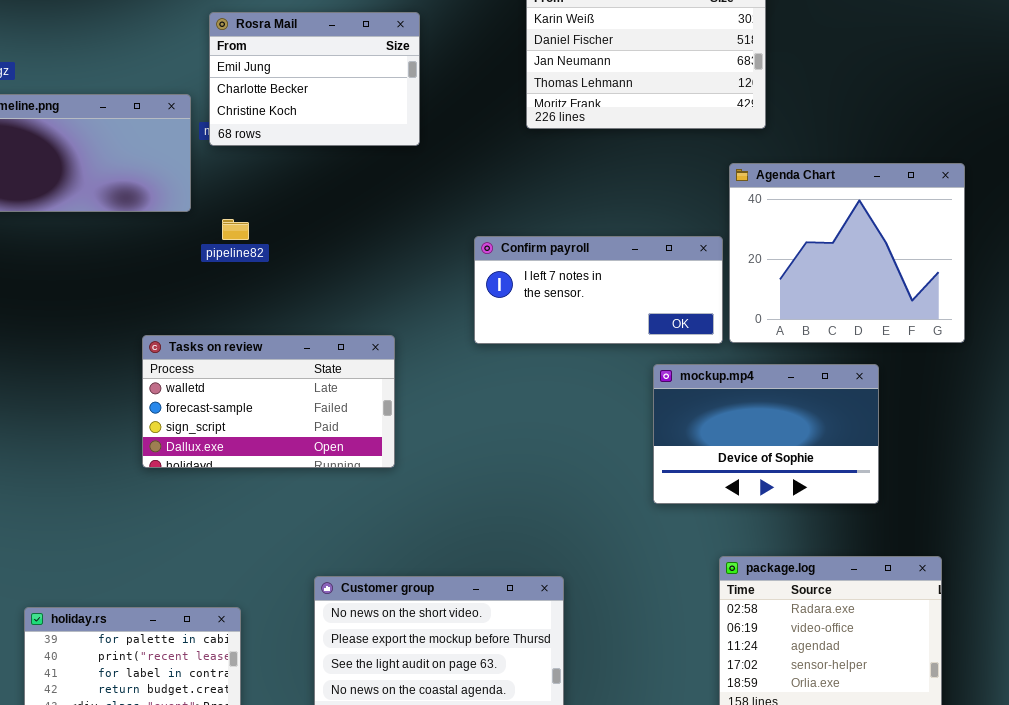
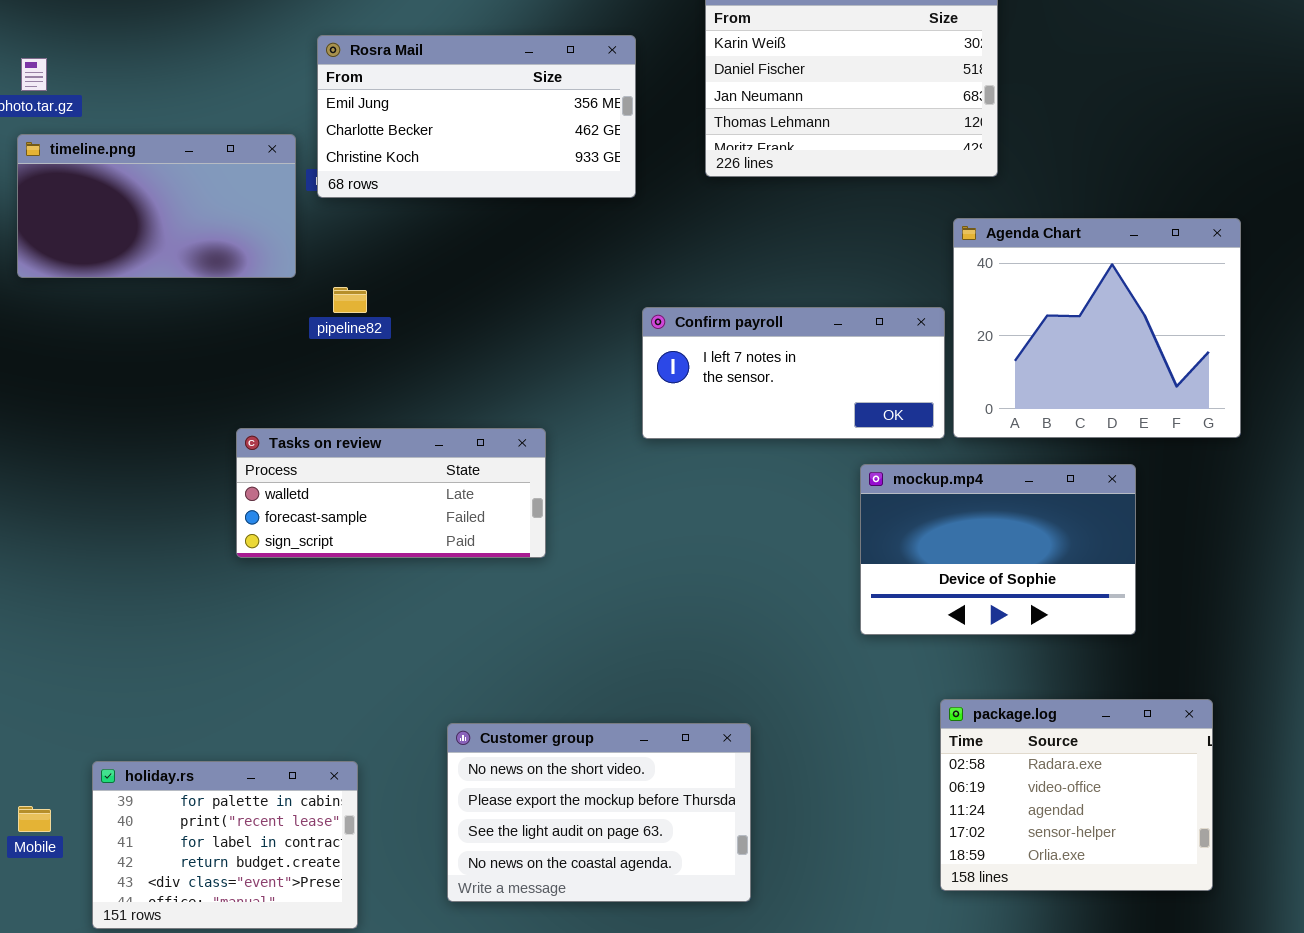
Rosra Mail: [209,12,420,146] -> [317,35,636,198], resized
Tasks on review: [142,335,395,468] -> [236,428,546,558], resized

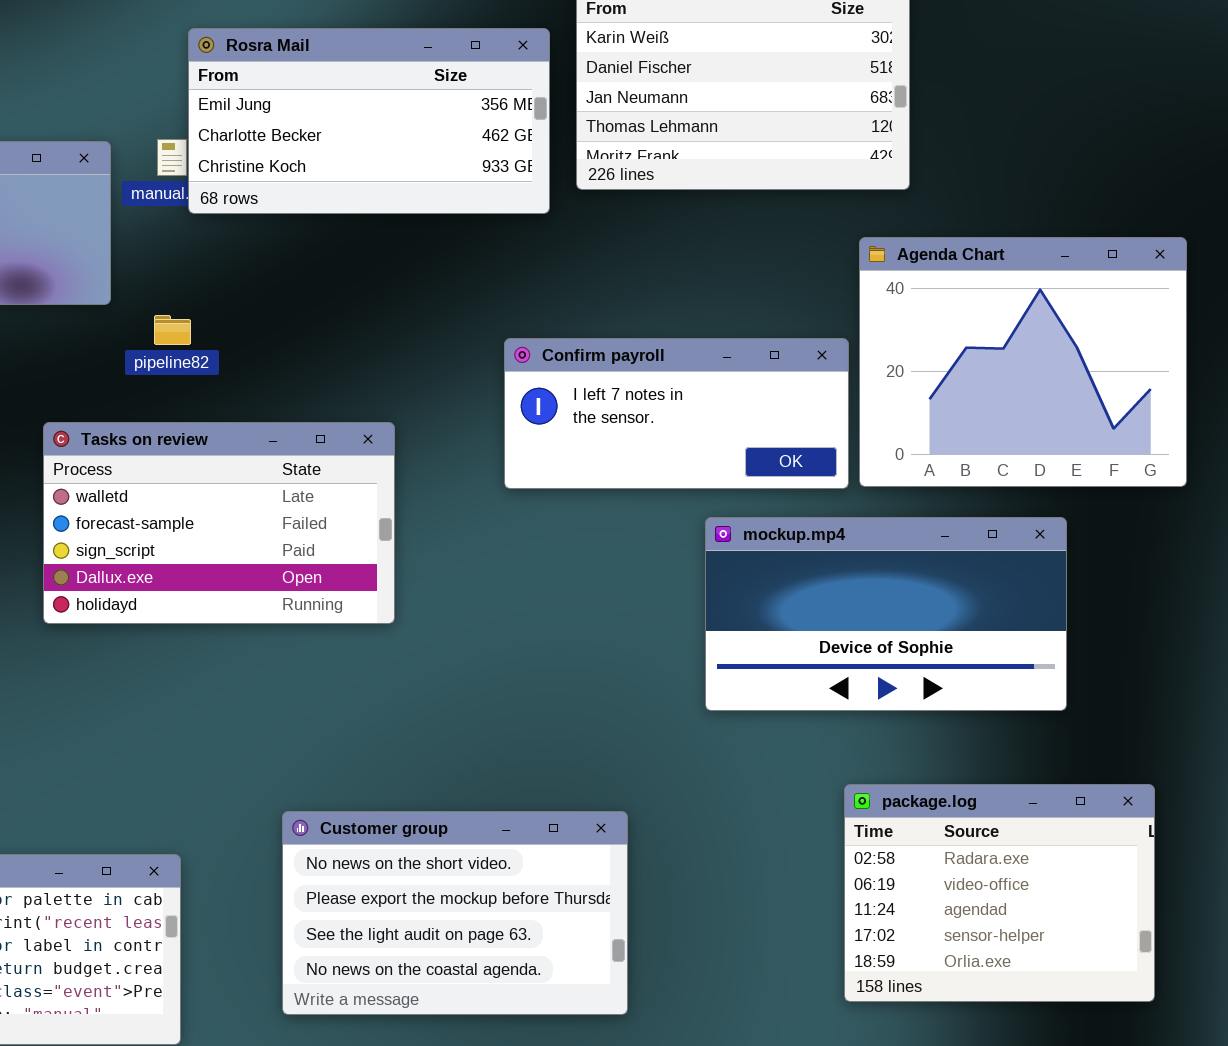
Rosra Mail: [317,35,636,198] -> [188,28,550,214], moved
Tasks on review: [236,428,546,558] -> [43,422,395,624], resized
mockup.mp4: [860,464,1136,635] -> [705,517,1067,711], resized

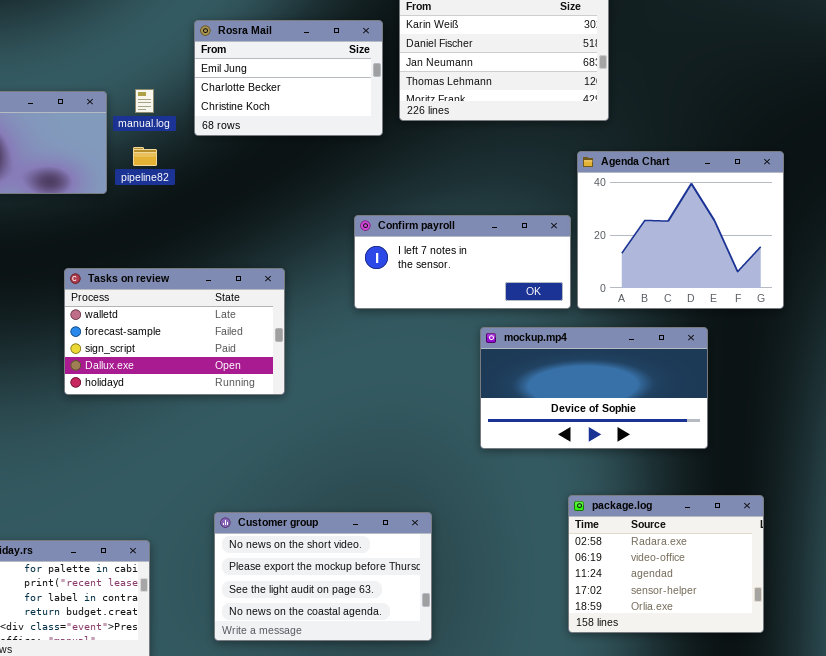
Rosra Mail: [188,28,550,214] -> [194,20,383,136], resized
pipeline82: [154,315,191,345] -> [133,147,157,166], moved

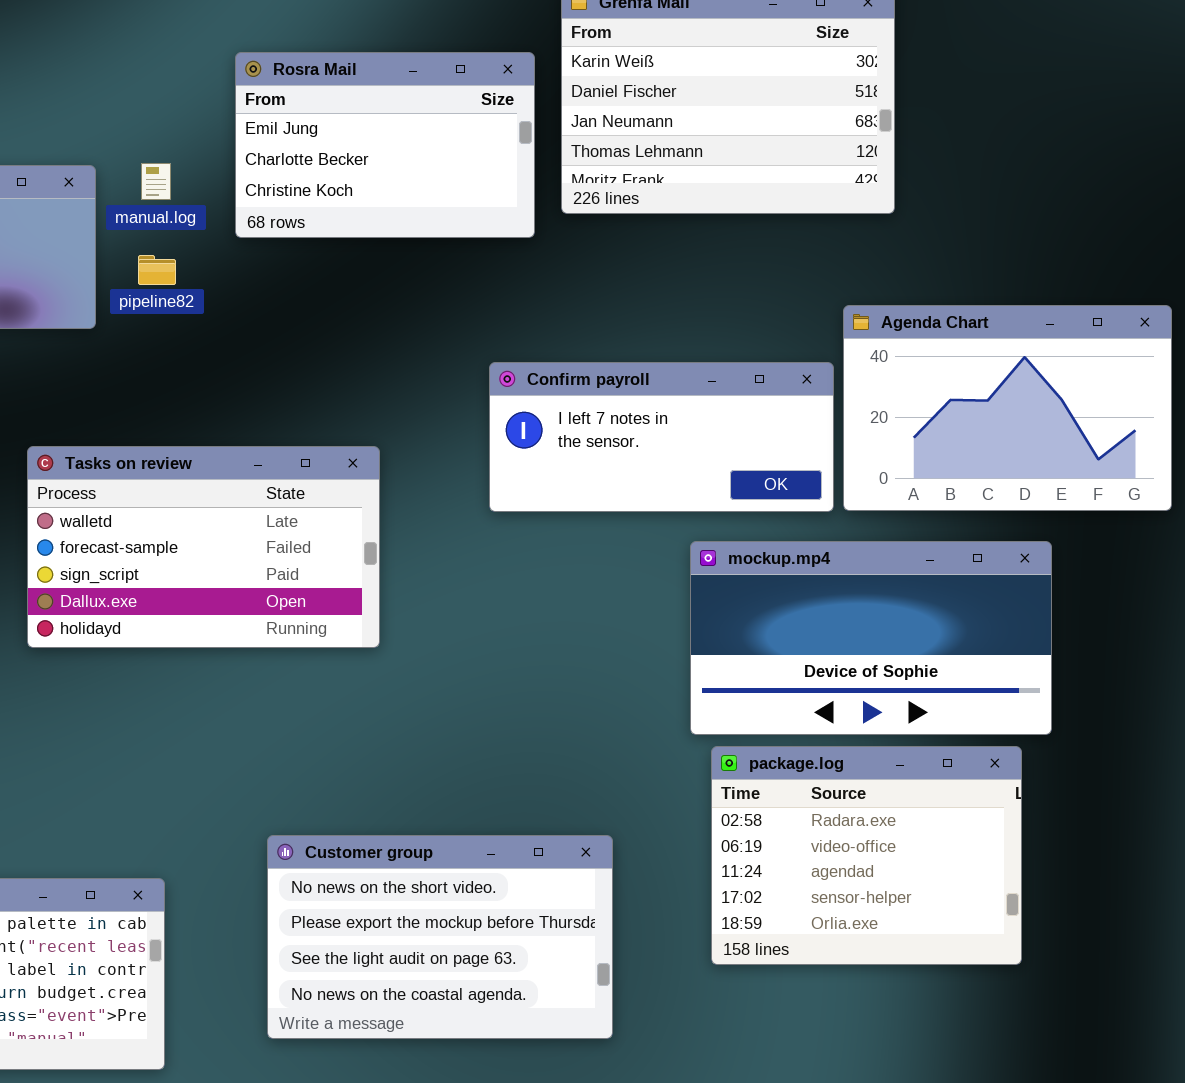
Agenda Chart: [577,151,784,309] -> [843,305,1172,511], resized
package.log: [568,495,764,633] -> [711,746,1022,965], moved

